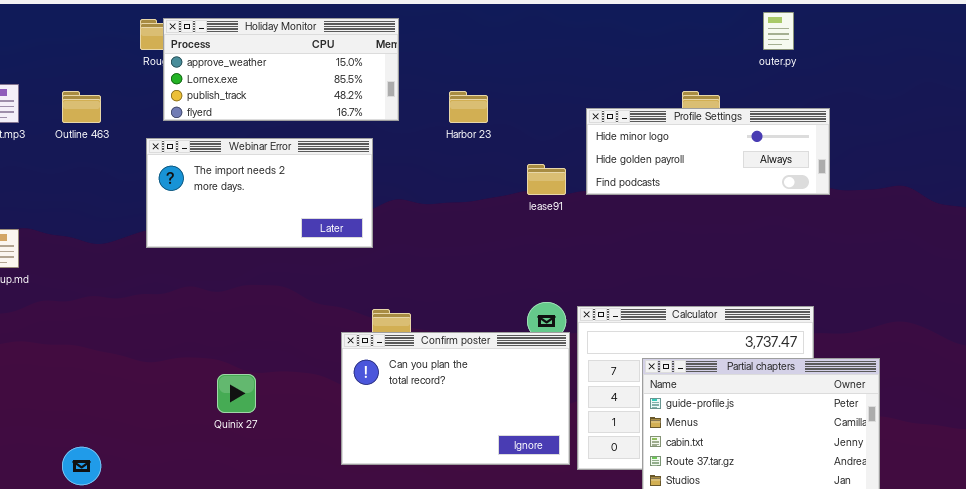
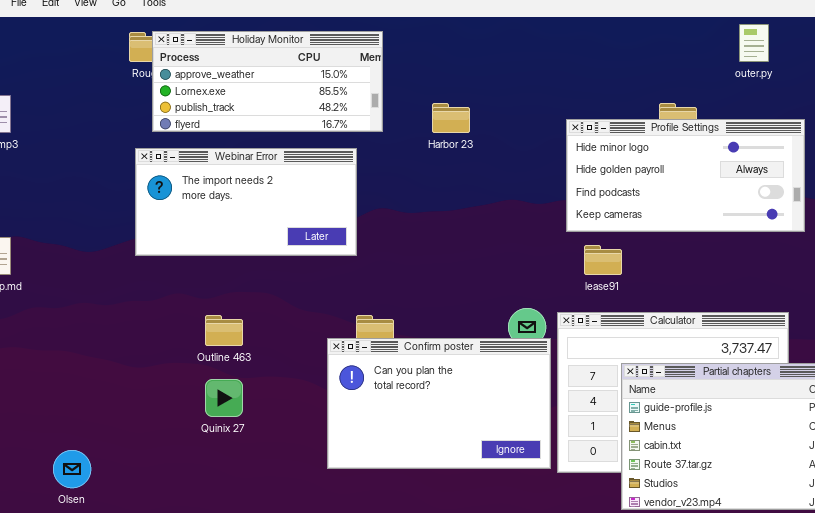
Outline 463: [62,91,101,123] -> [205,315,243,346], moved
Profile Settings: [586,108,830,195] -> [566,119,805,232], resized
lease91: [527,164,566,195] -> [584,245,622,275], moved

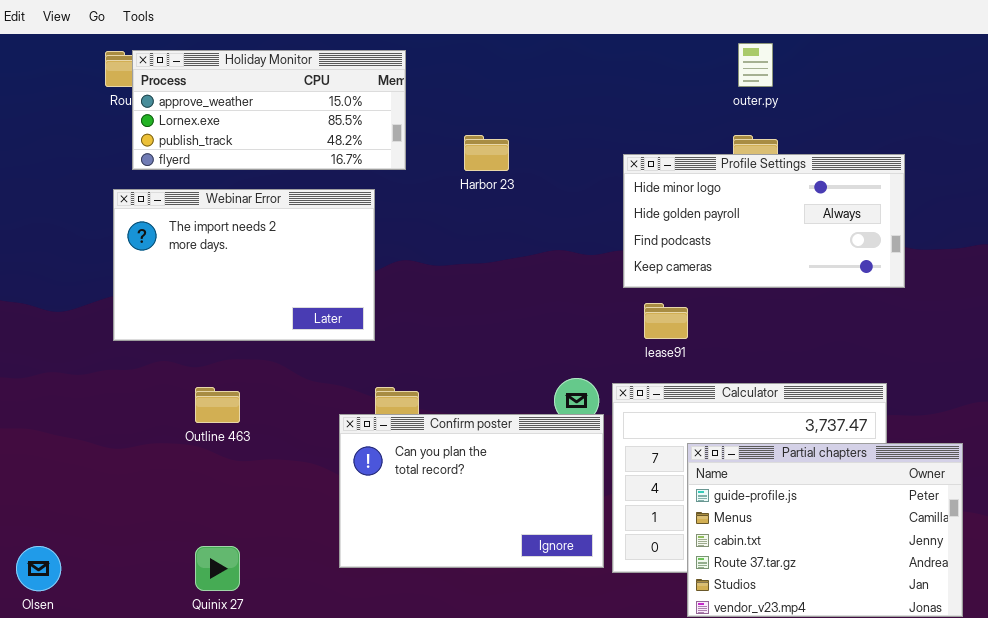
outer.py: [739,24,769,62] -> [738,43,773,87], moved
Webinar Error: [135,148,357,256] -> [113,189,375,341], resized
Quinix 27: [205,379,243,417] -> [195,546,240,591], moved

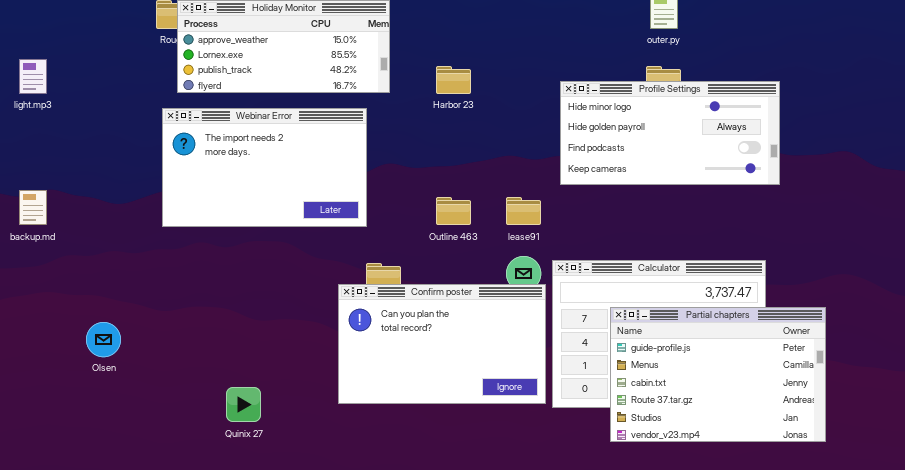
lease91: [644,303,688,339] -> [506,197,541,225], moved
Outline 463: [195,387,240,423] -> [436,197,471,225], moved
Olsen: [16,546,61,591] -> [86,322,121,357], moved

